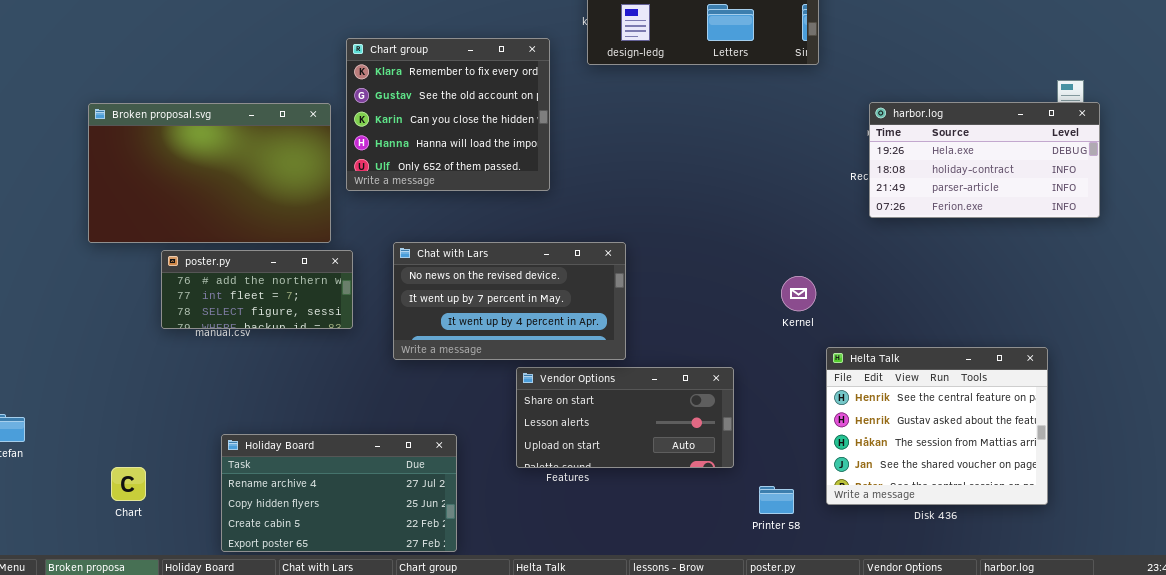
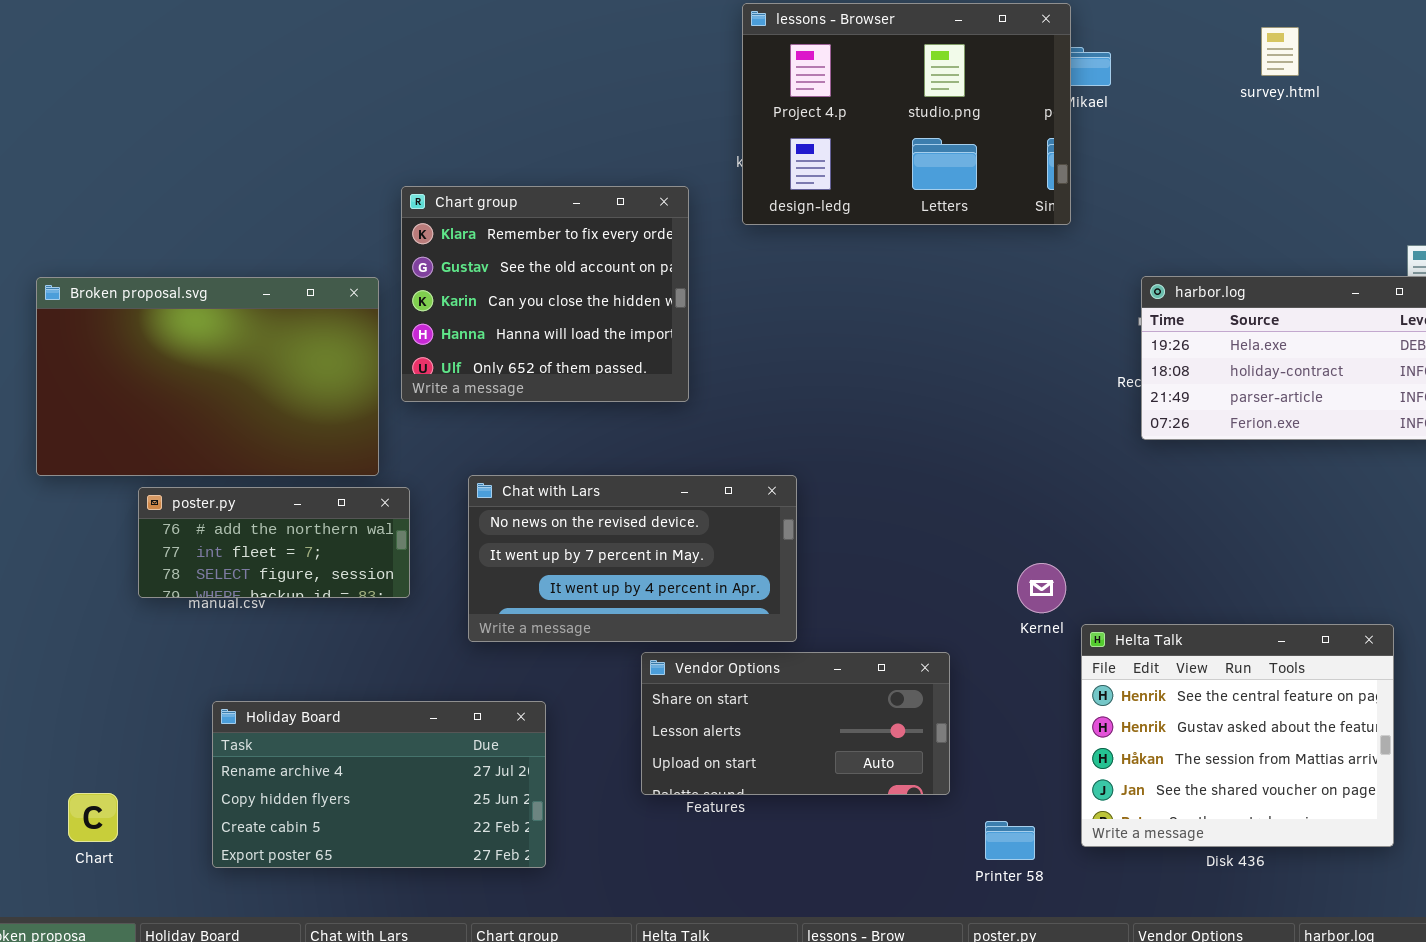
Kernel: [781,276,816,311] -> [1017,563,1066,613], moved
Holiday Board: [221,434,457,552] -> [212,701,546,868], moved

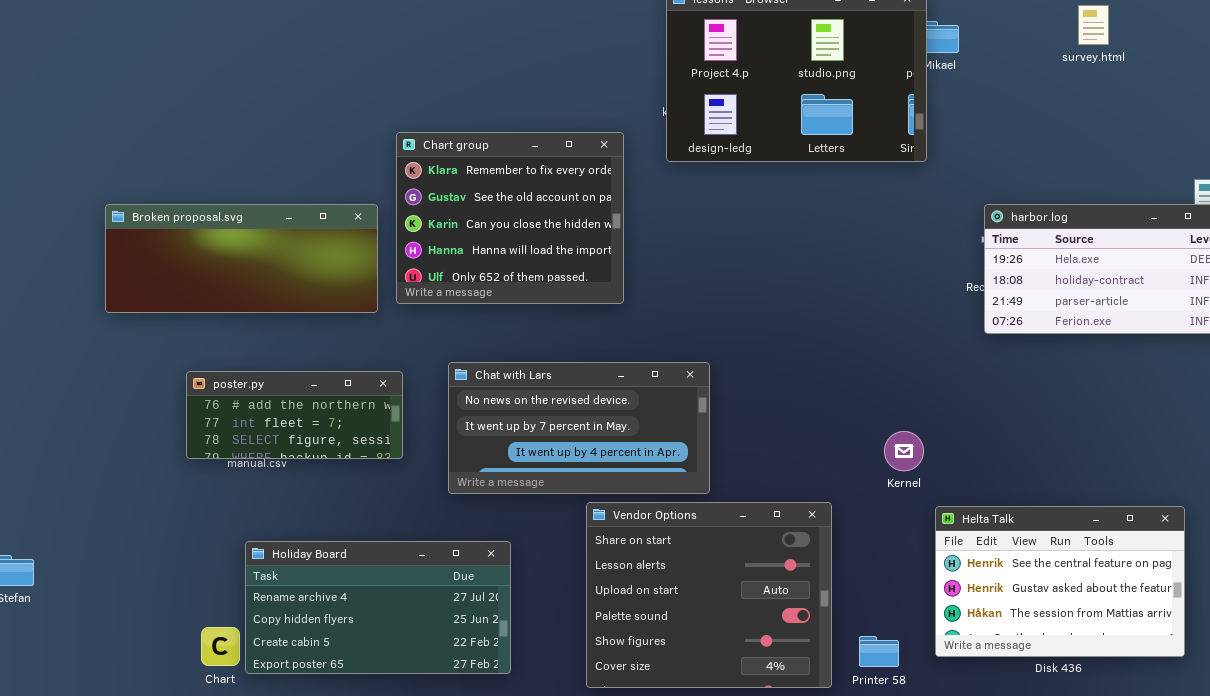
Broken proposal.svg: [36,277,379,476] -> [105,204,378,313], resized
Helta Talk: [1081,624,1394,847] -> [935,506,1185,657], resized
Vendor Options: [641,652,950,795] -> [586,502,832,688], resized
Chart: [68,793,118,842] -> [201,627,240,666], moved

